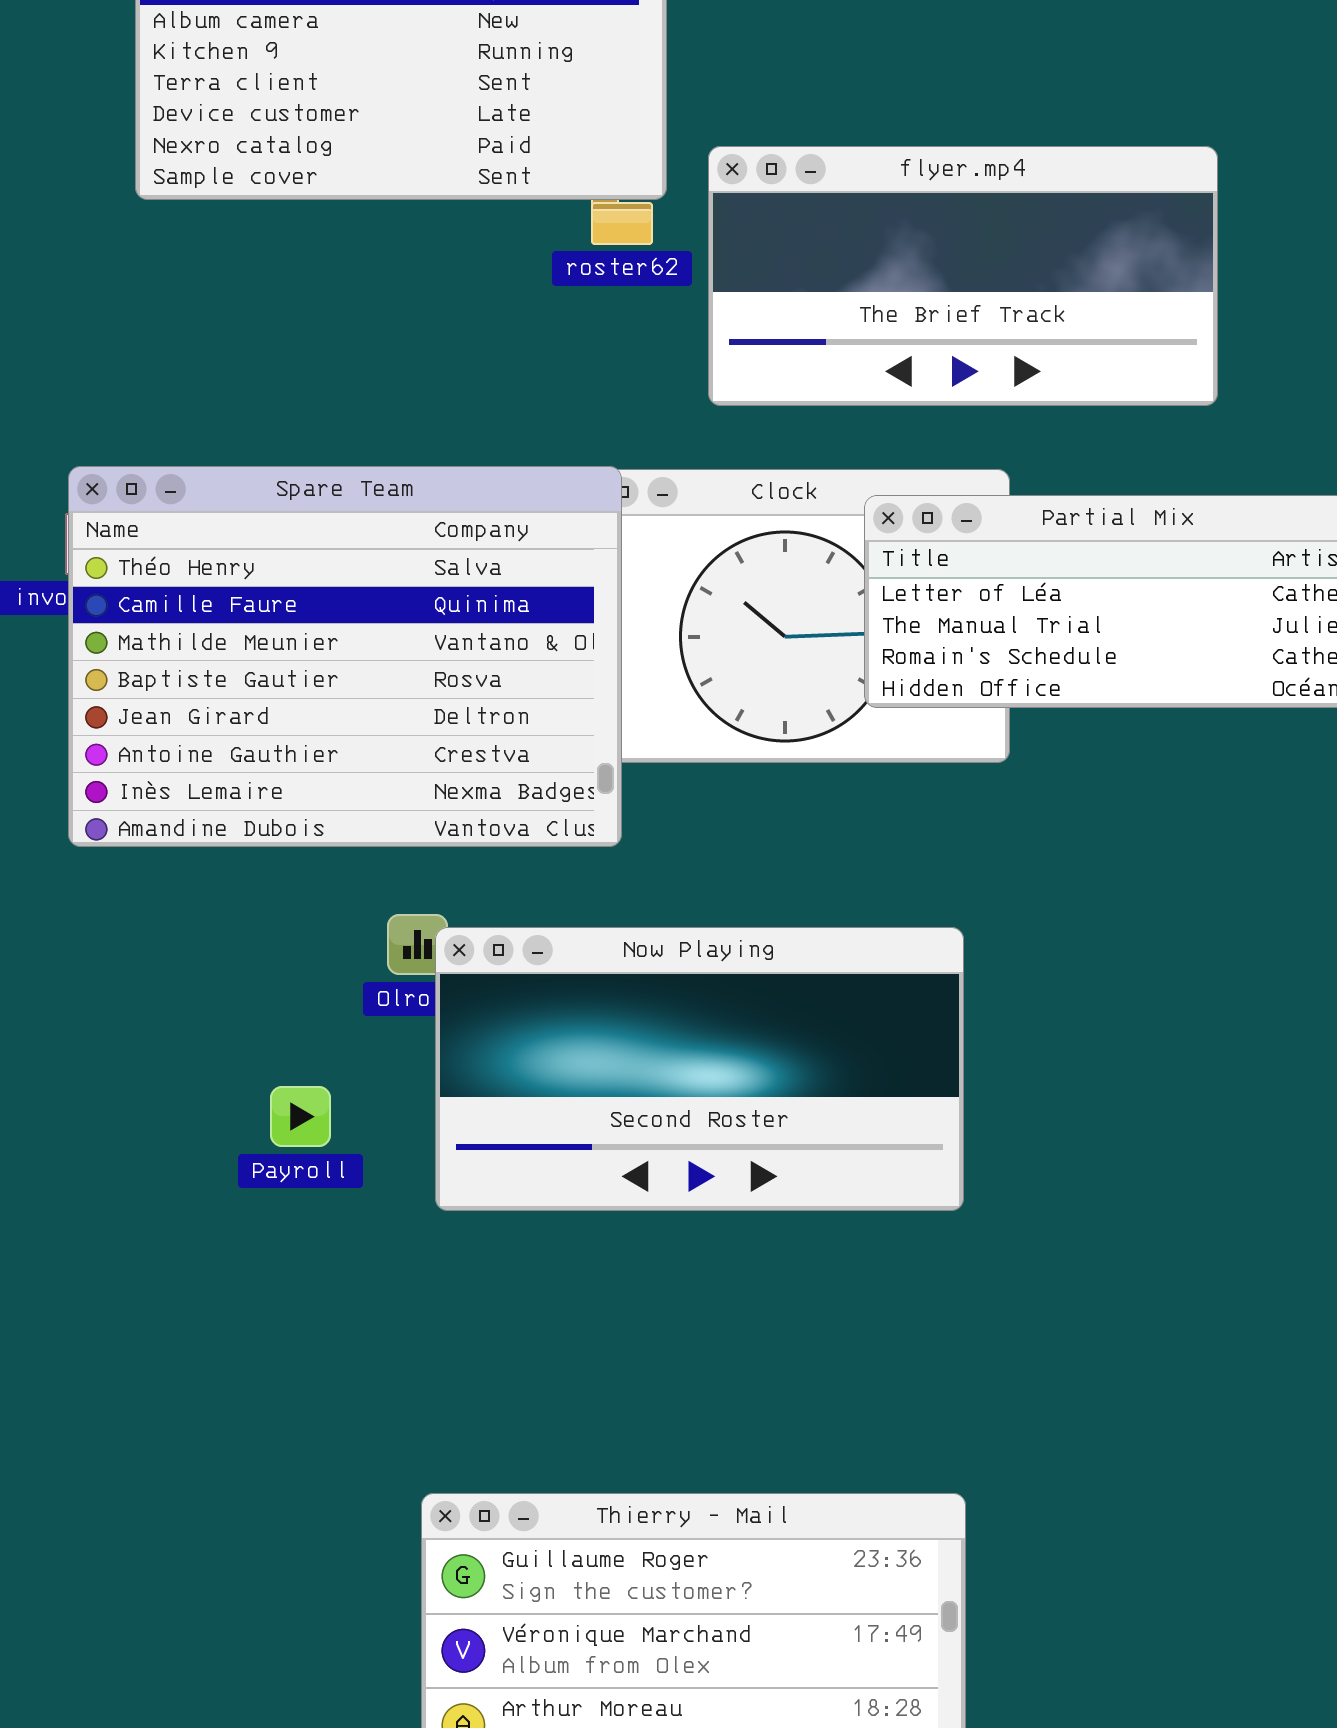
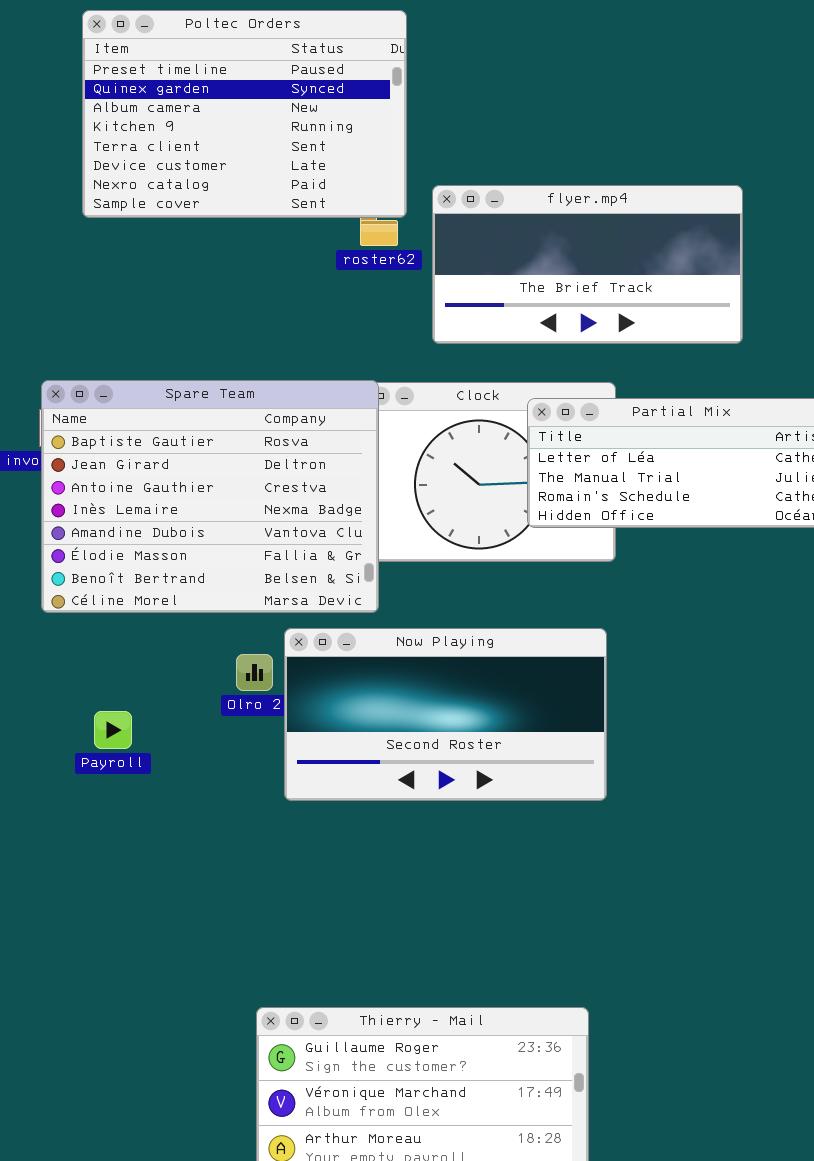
Spare Team: [68,466,622,847] -> [41,380,379,613], scrolled down 3 rows
Now Playing: [435,927,964,1211] -> [284,628,607,801], moved
Payroll: [270,1086,331,1147] -> [94,711,132,749], moved

